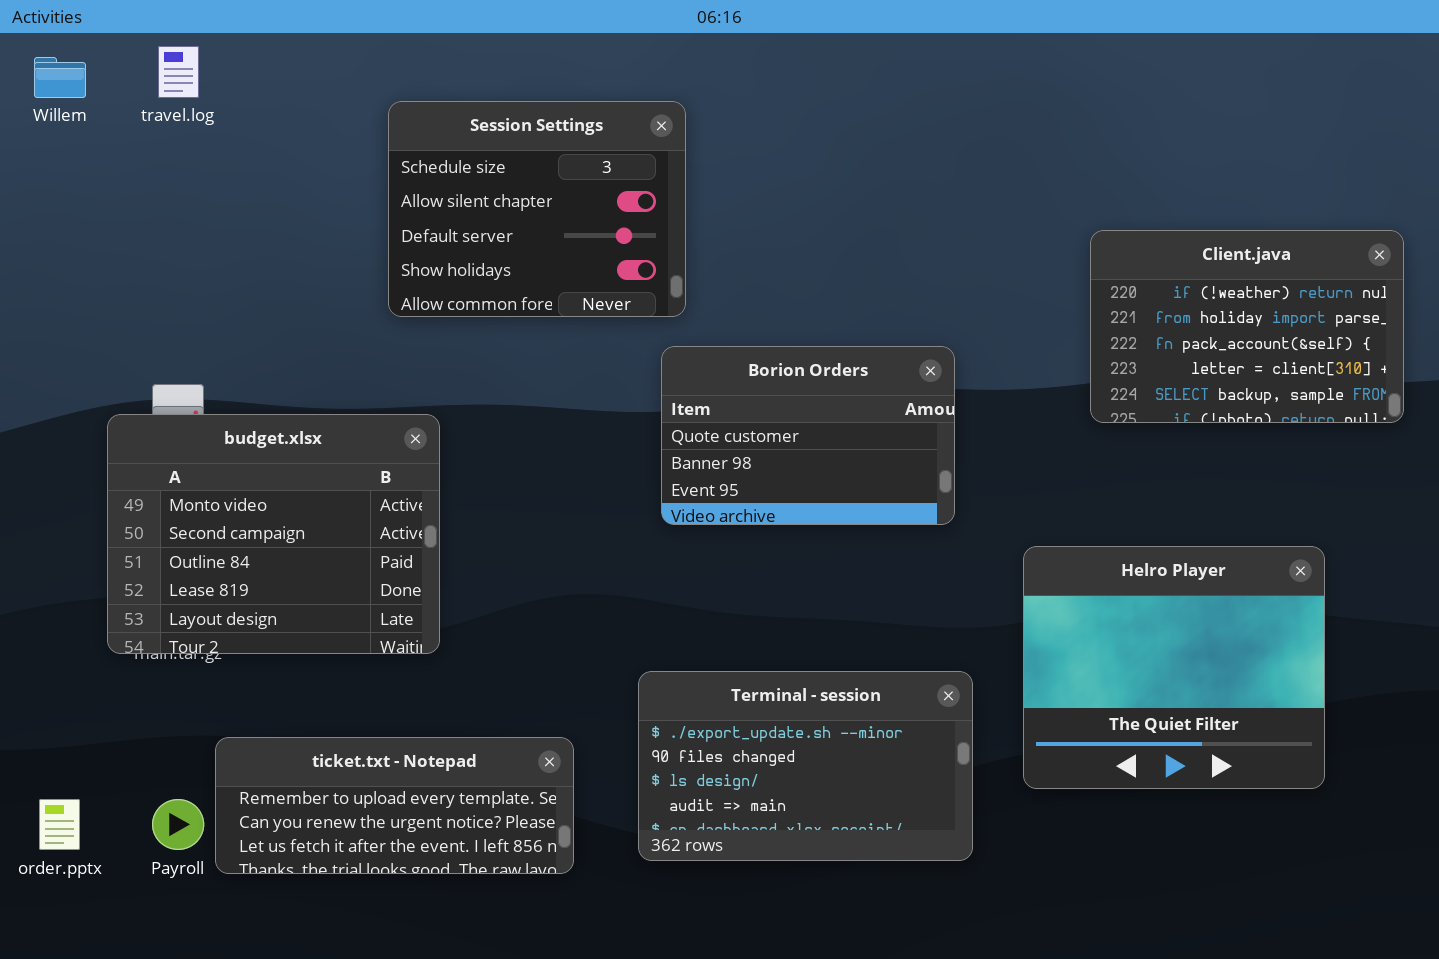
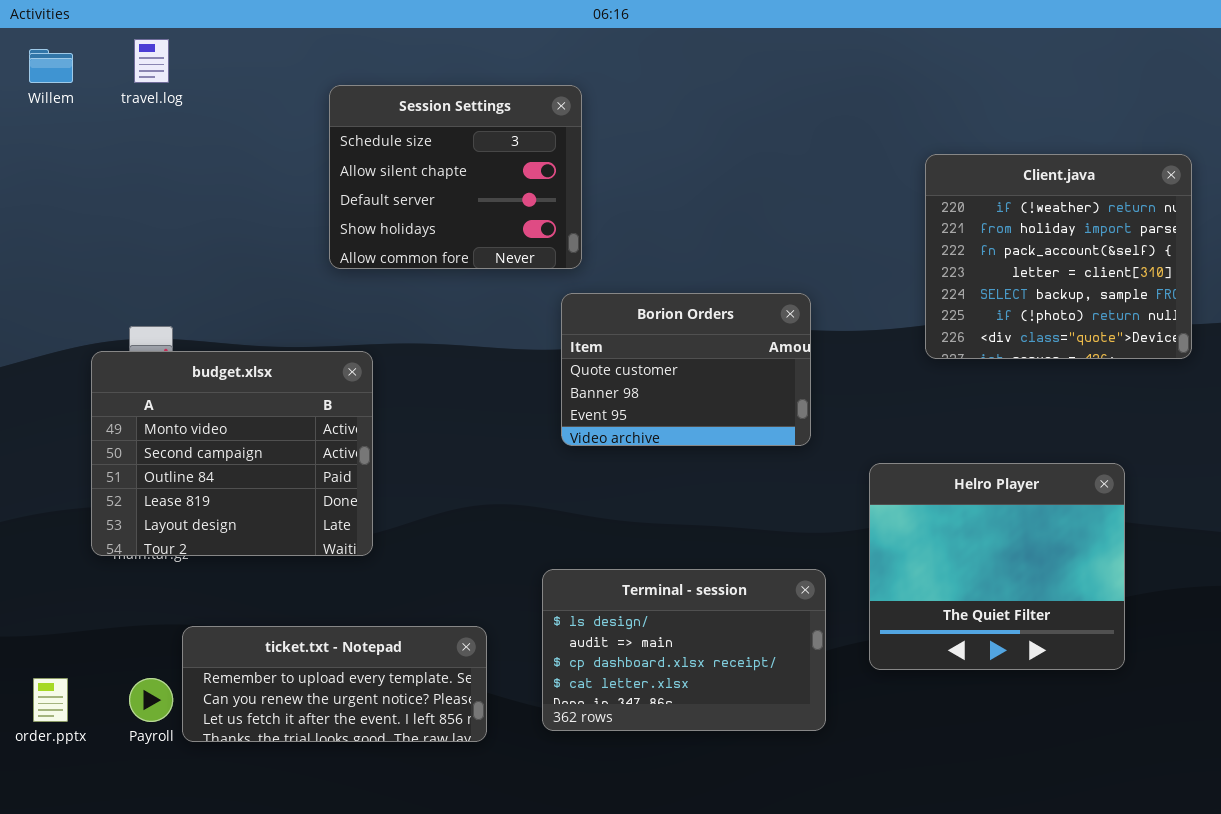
Client.java: [1090,230,1404,423] -> [925,154,1192,359], resized
Terminal - session: [638,671,973,861] -> [542,569,826,731], scrolled down 2 rows

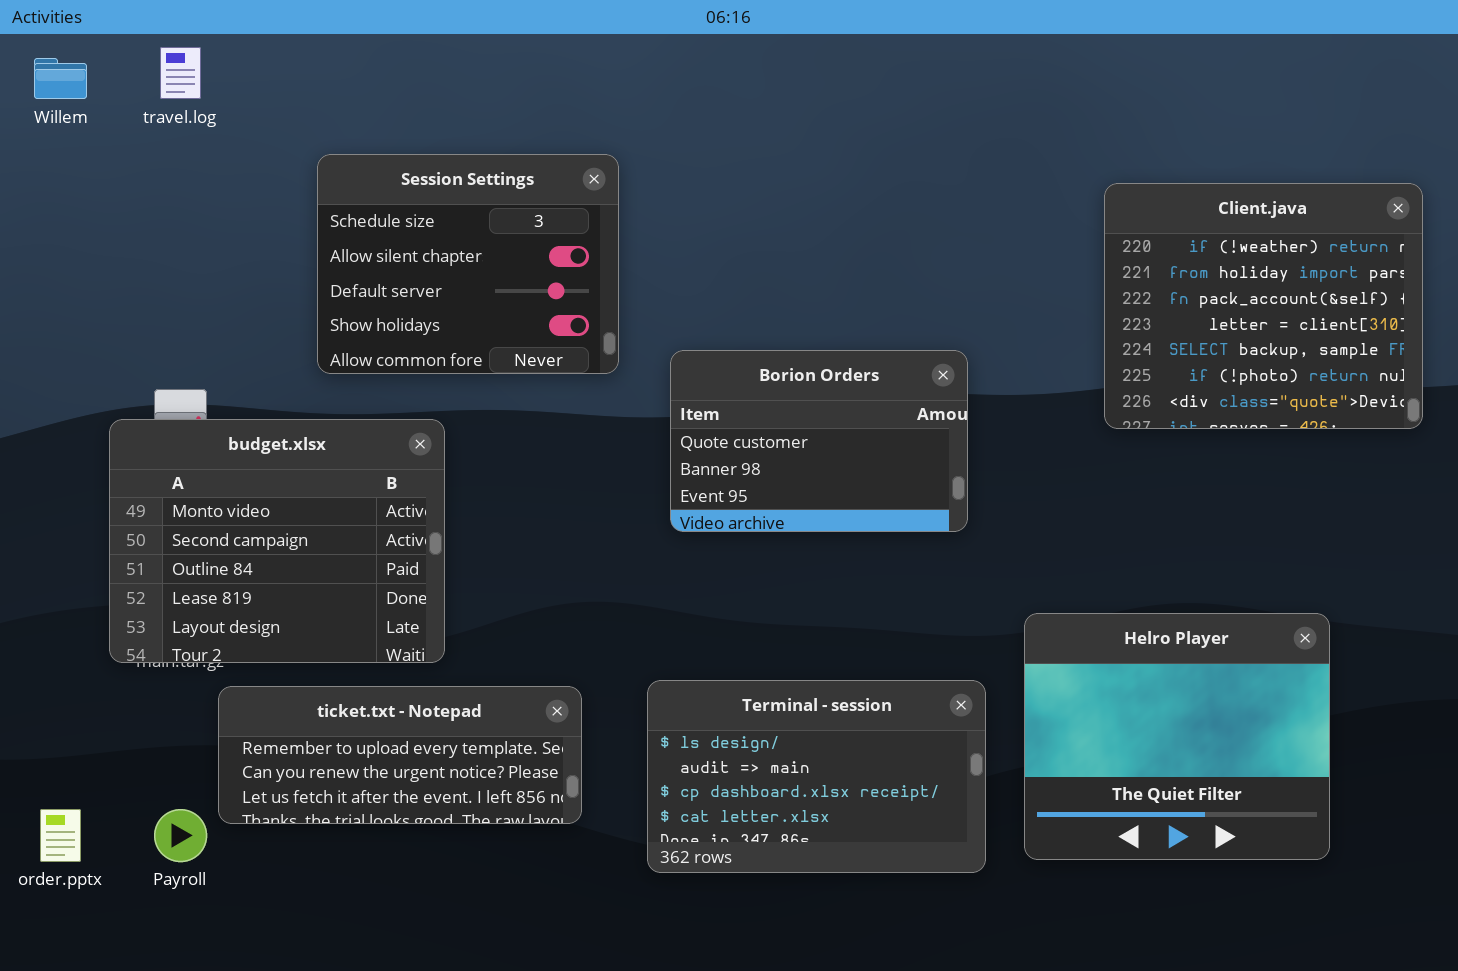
Session Settings: [329,85,582,269] -> [317,154,619,374], moved
Helro Player: [869,463,1125,670] -> [1024,613,1330,860], moved
ticket.txt - Notepad: [182,626,487,742] -> [218,686,582,824], moved

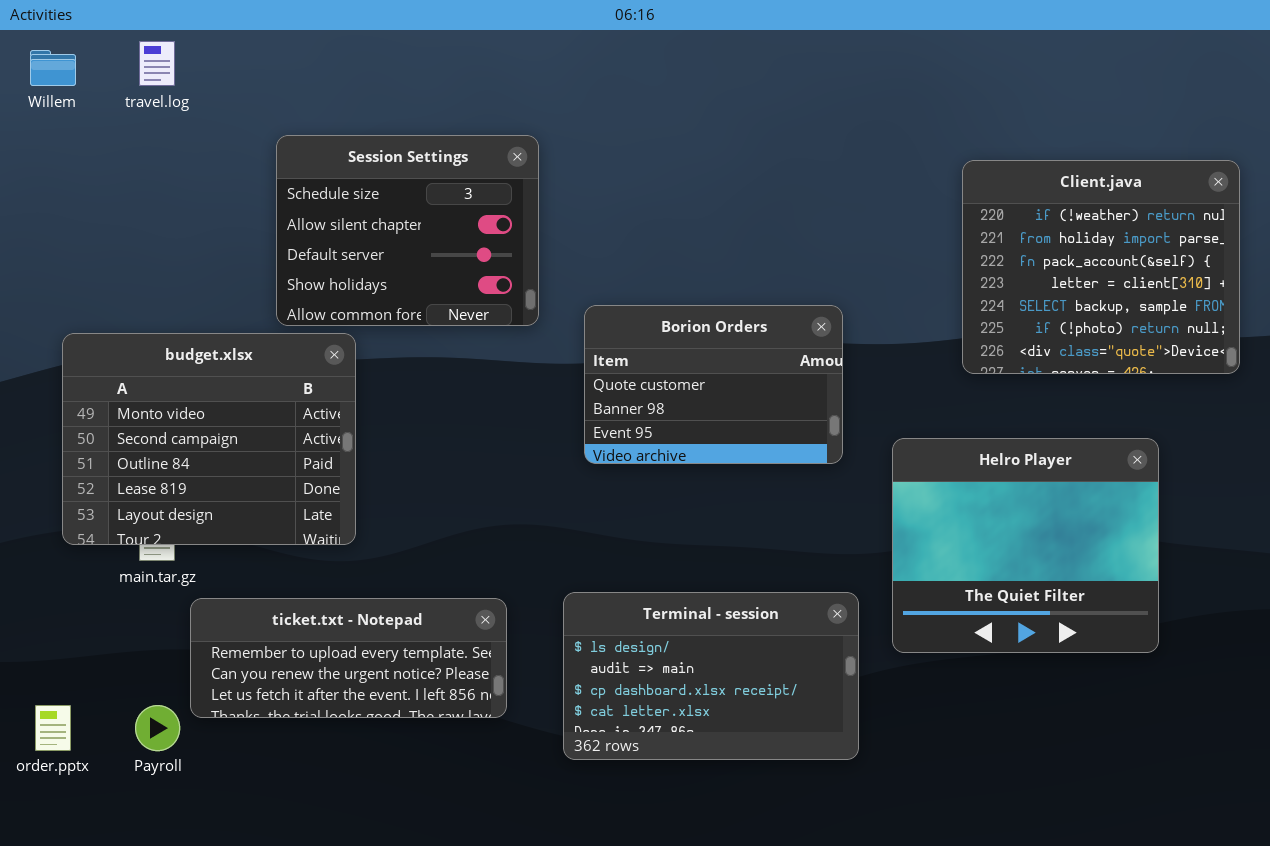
budget.xlsx: [109,419,445,663] -> [62,333,356,545], moved
Helro Player: [1024,613,1330,860] -> [892,438,1159,653], moved

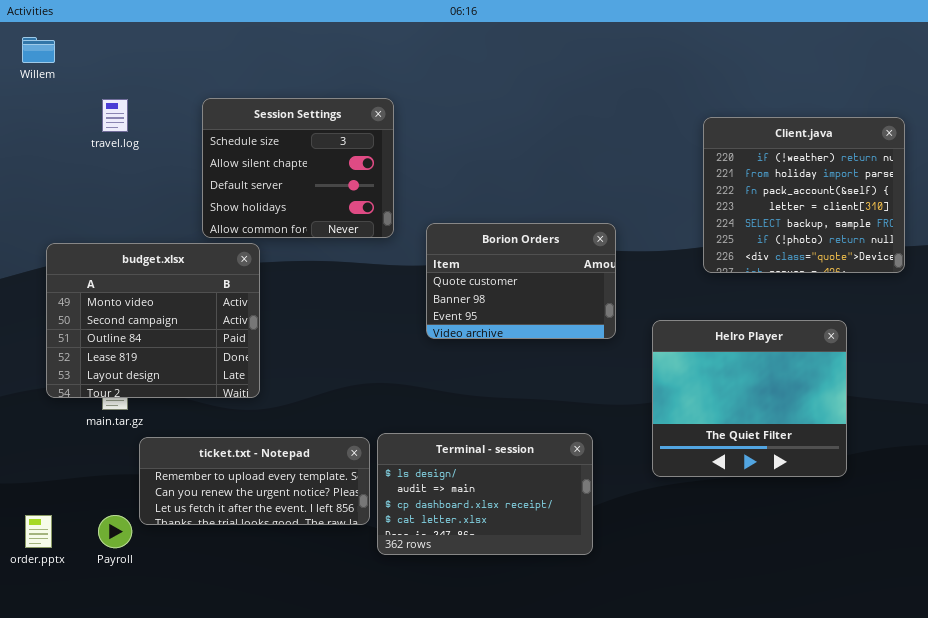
travel.log: [139,41,175,86] -> [102,99,128,132], moved
Terminal - session: [563,592,859,760] -> [377,433,593,555], moved

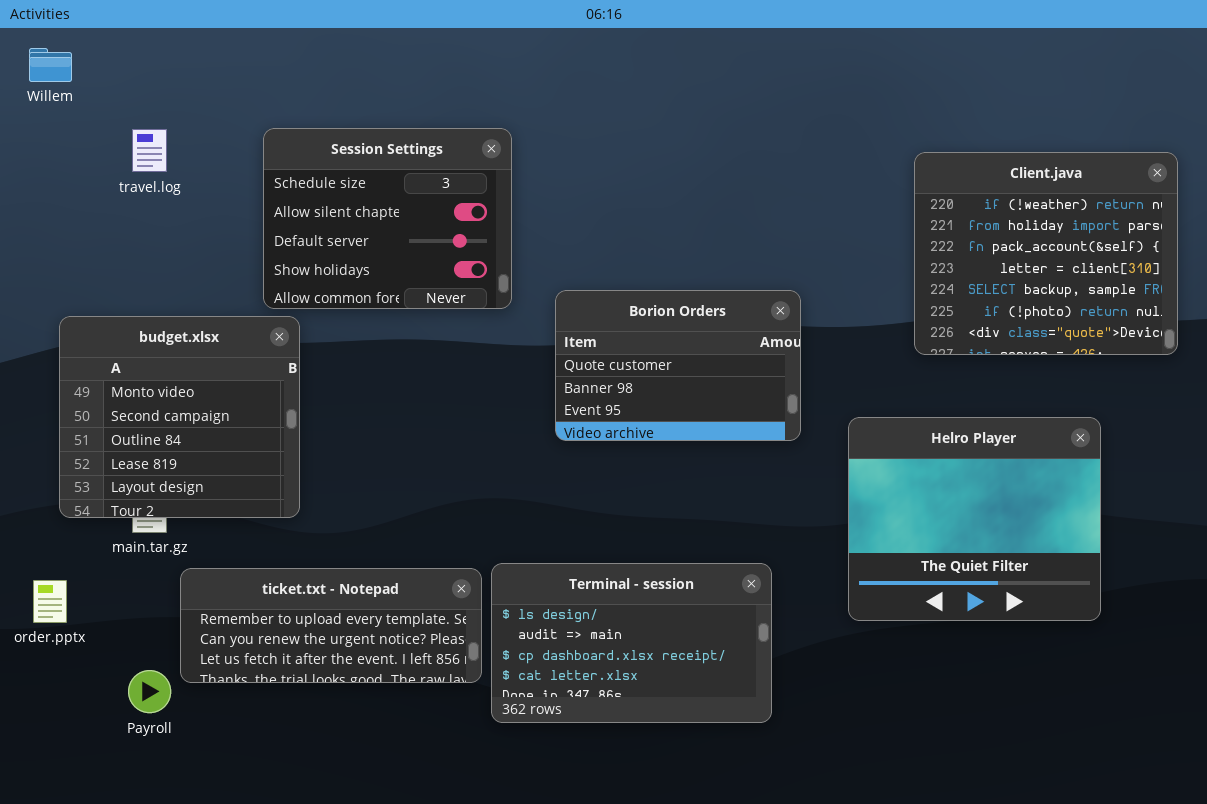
budget.xlsx: [46,243,260,398] -> [59,316,300,518], resized
order.pptx: [25,515,52,548] -> [33,580,67,623], moved

